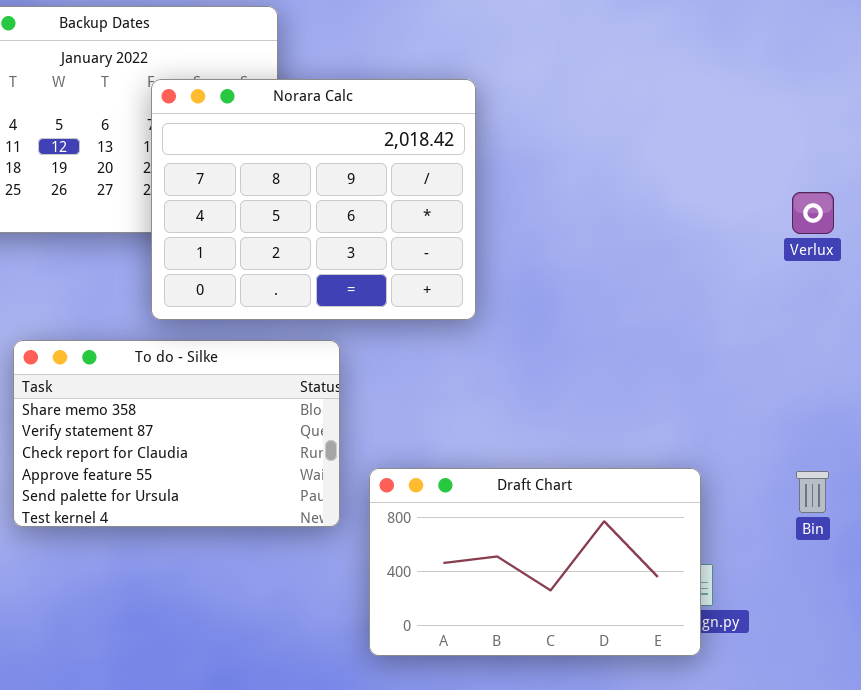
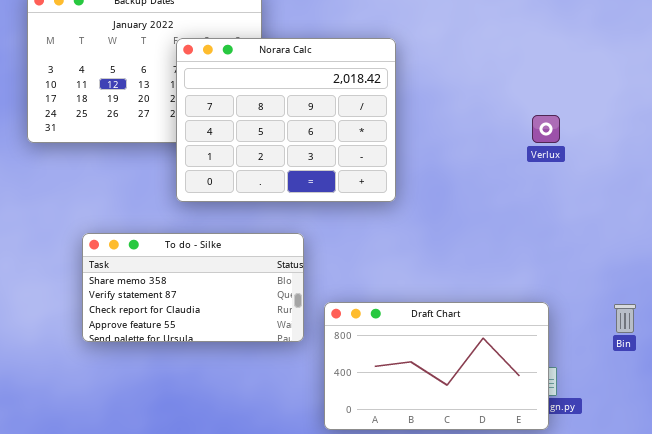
Verlux: [792,192,834,234] -> [532,115,560,143], moved
To do - Silke: [13,340,340,527] -> [82,233,304,342], resized

